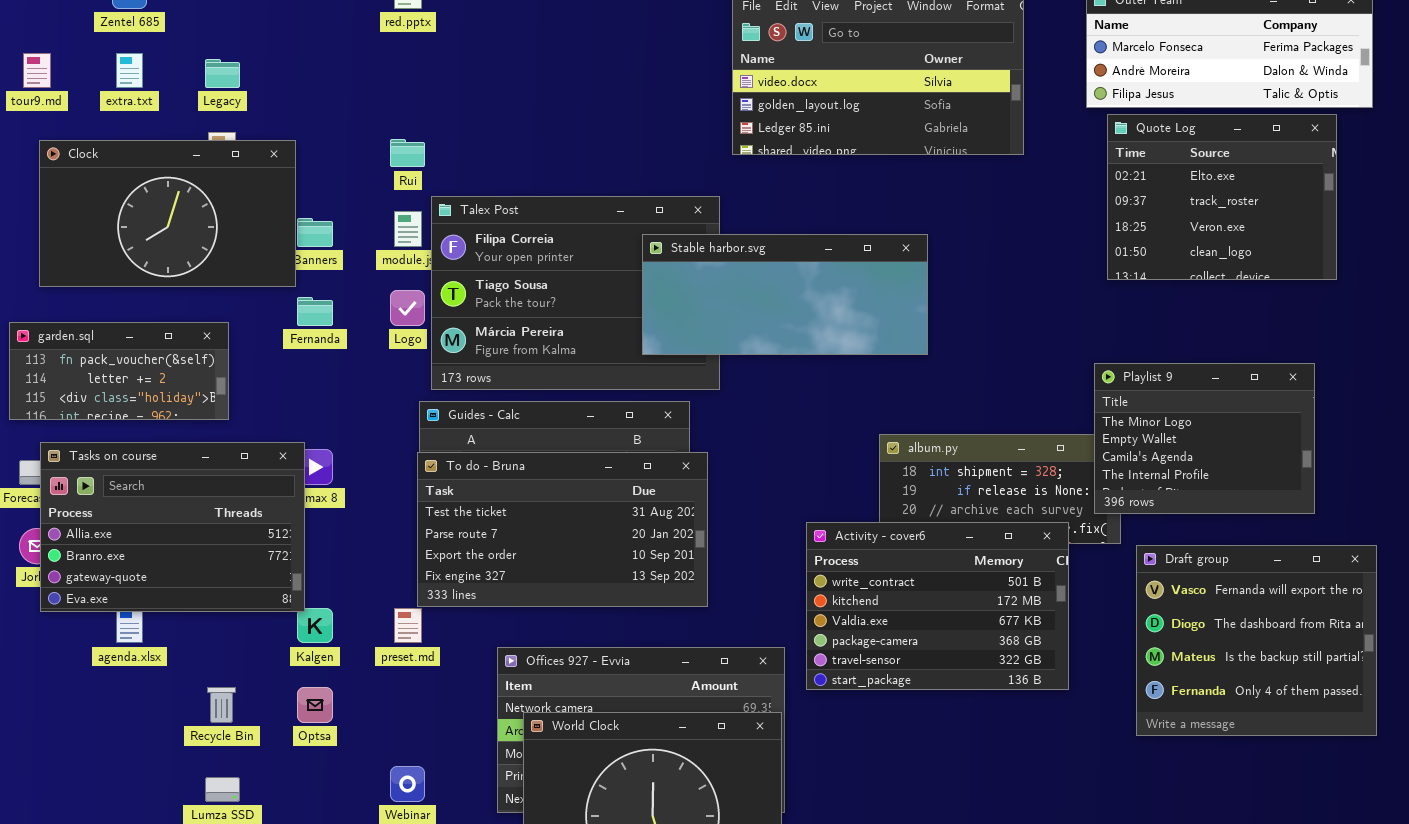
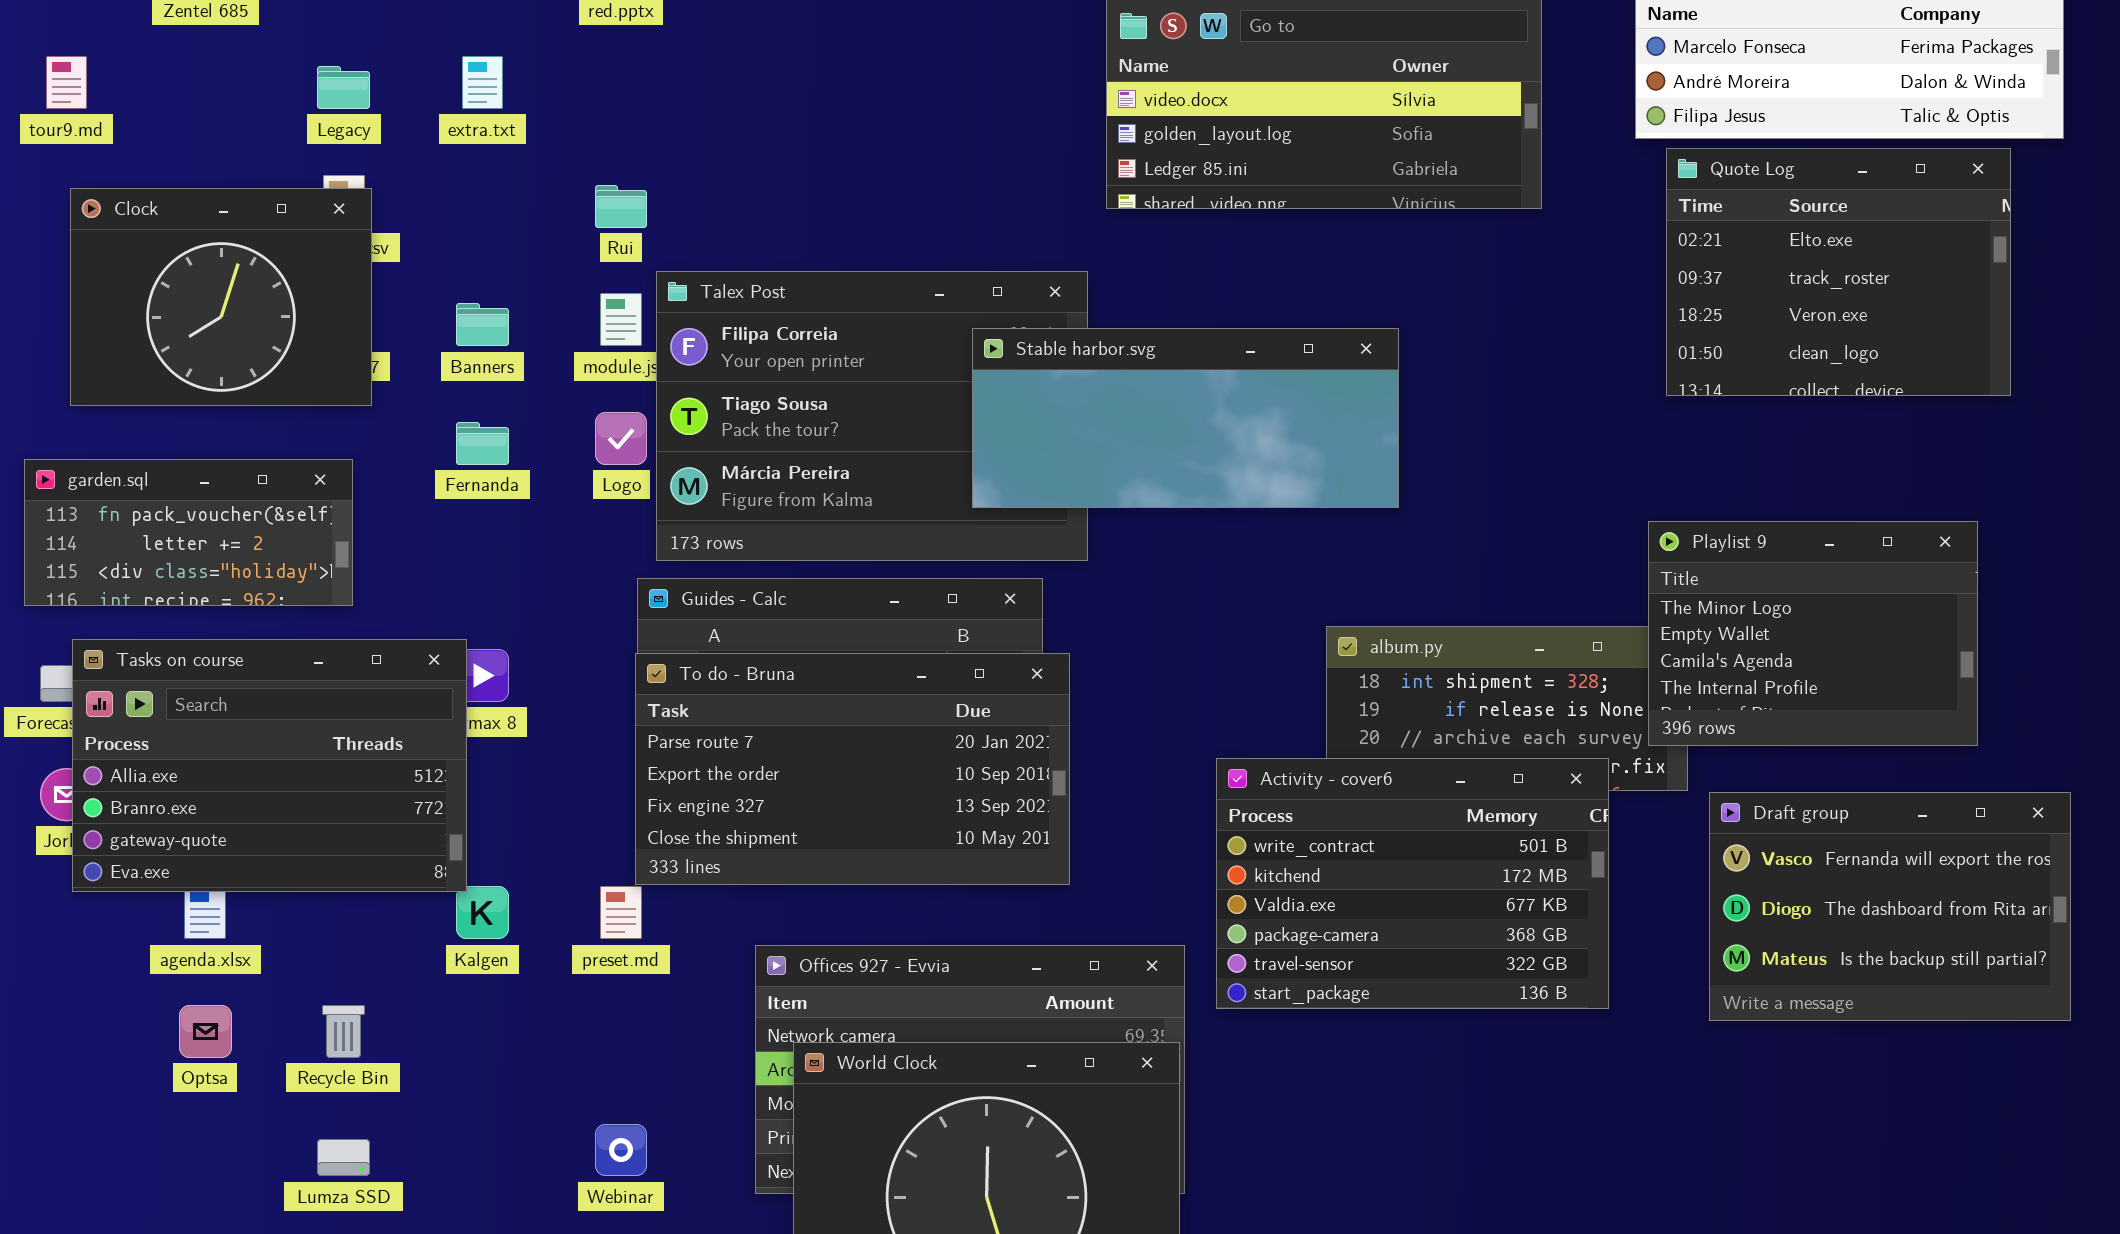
extra.txt: [116,53,143,88] -> [462,56,503,109], moved
Clock: [39,140,296,287] -> [70,188,372,406], resized
To do - Bruna: [417,452,708,607] -> [635,653,1070,885], scrolled down 1 row
Draft group: [1136,545,1377,736] -> [1709,792,2071,1021], resized
Optsa: [297,687,333,723] -> [179,1005,232,1058], moved

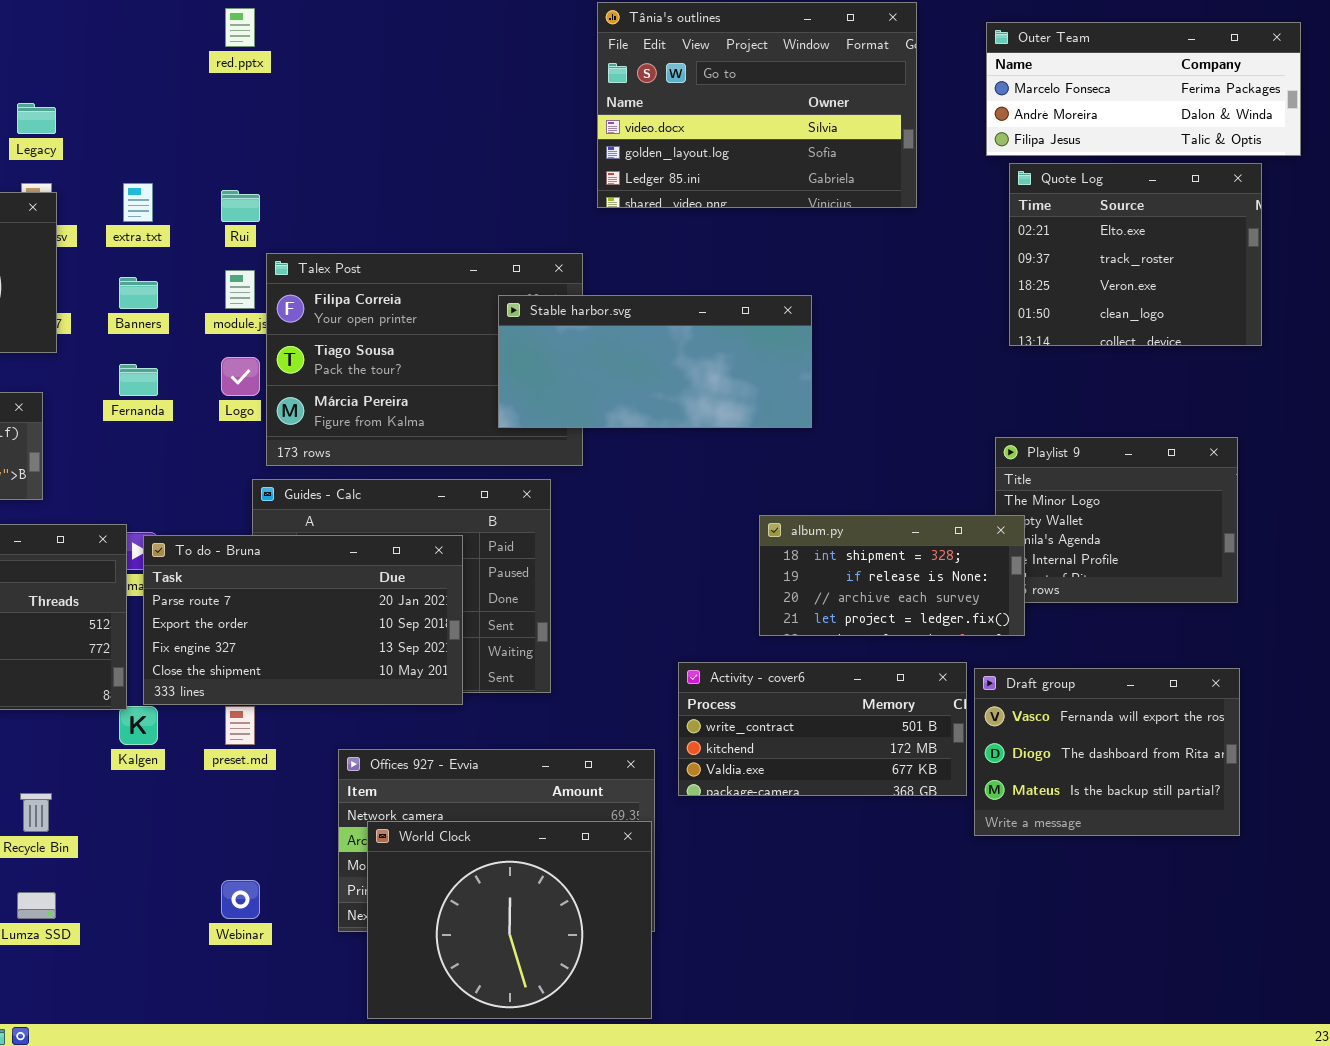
extra.txt: [462,56,503,109] -> [123,183,153,222], moved
album.py: [1326,626,1688,791] -> [759,515,1025,636], raised
To do - Bruna: [635,653,1070,885] -> [143,535,463,705], moved
Activity - cover6: [1216,758,1609,1009] -> [678,662,967,796], resized
Draft group: [1709,792,2071,1021] -> [974,668,1240,836], moved

